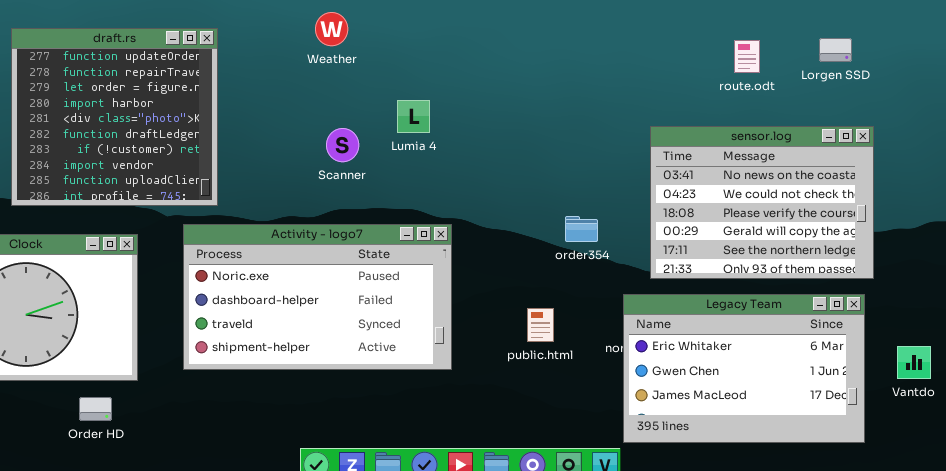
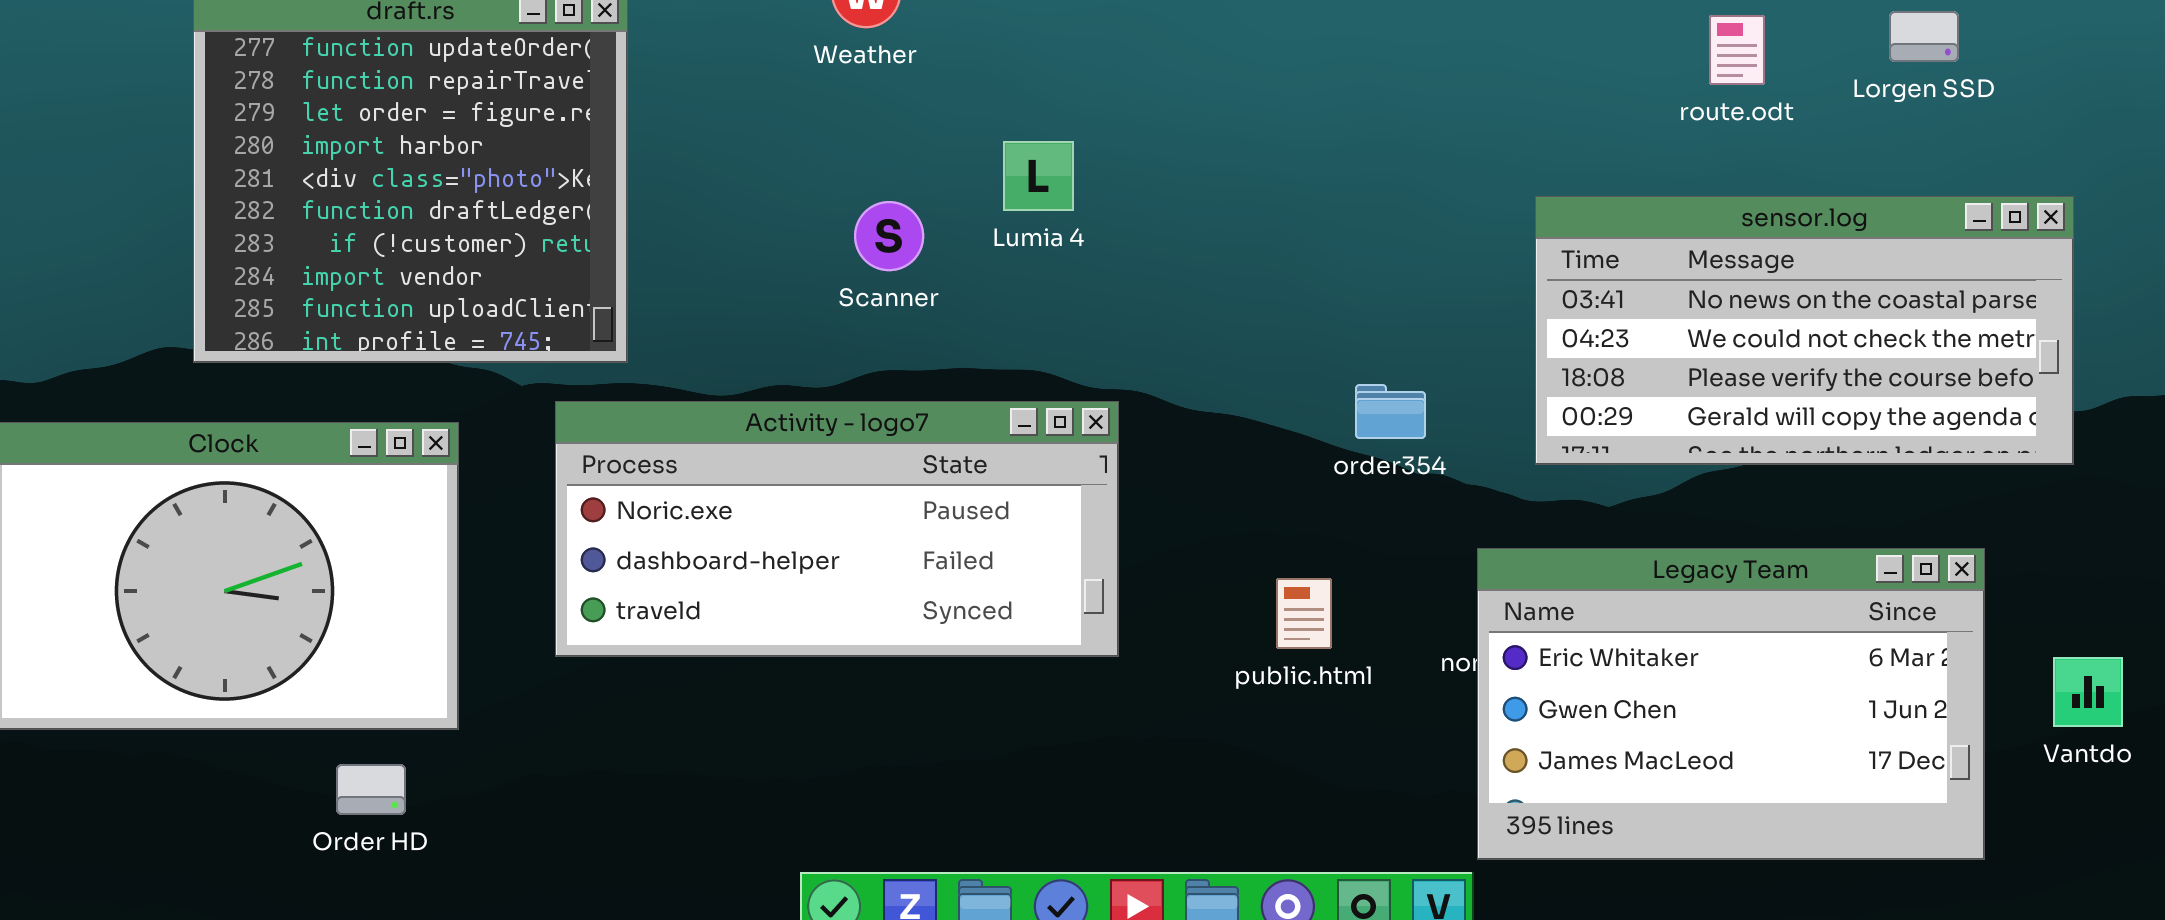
sensor.log: [650,126,874,279] -> [1535,196,2074,465], resized
Activity - logo7: [183,224,452,370] -> [555,401,1119,657], resized

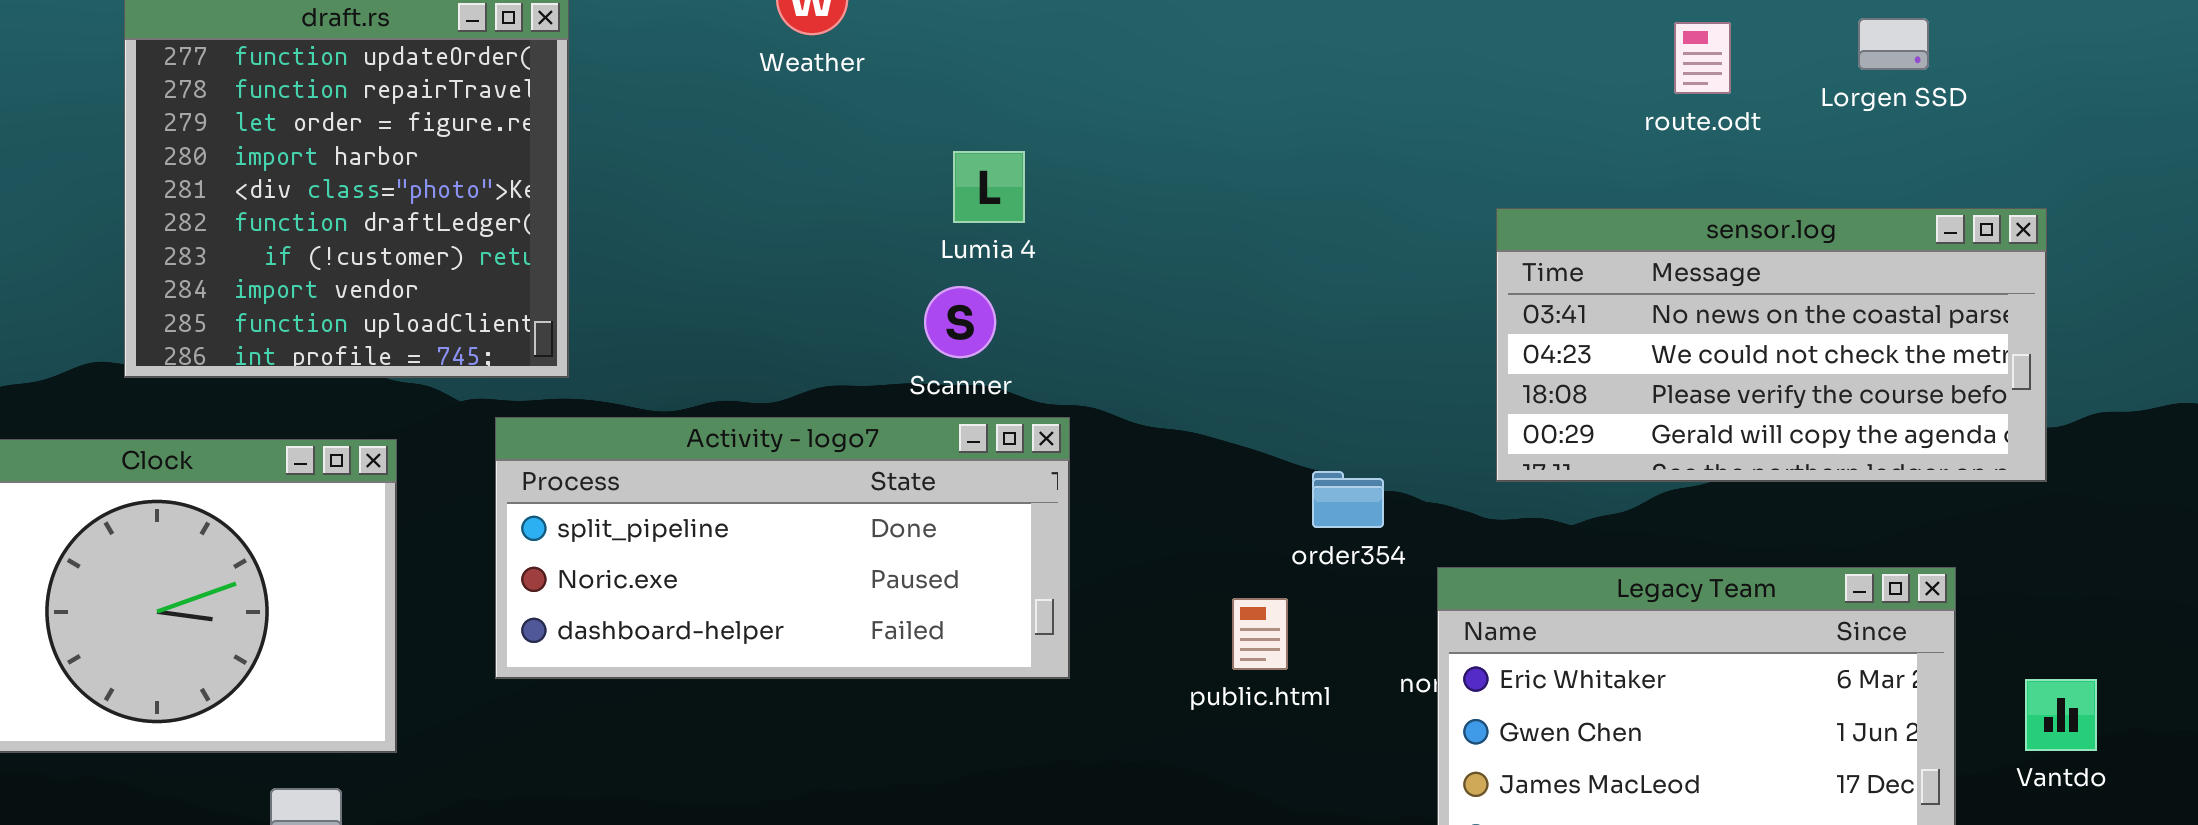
Scanner: [854,201,924,271] -> [924,286,996,358], moved
order354: [1355,384,1426,439] -> [1312,471,1384,528], moved
Activity - logo7: [555,401,1119,657] -> [495,417,1070,679], scrolled up 1 row

